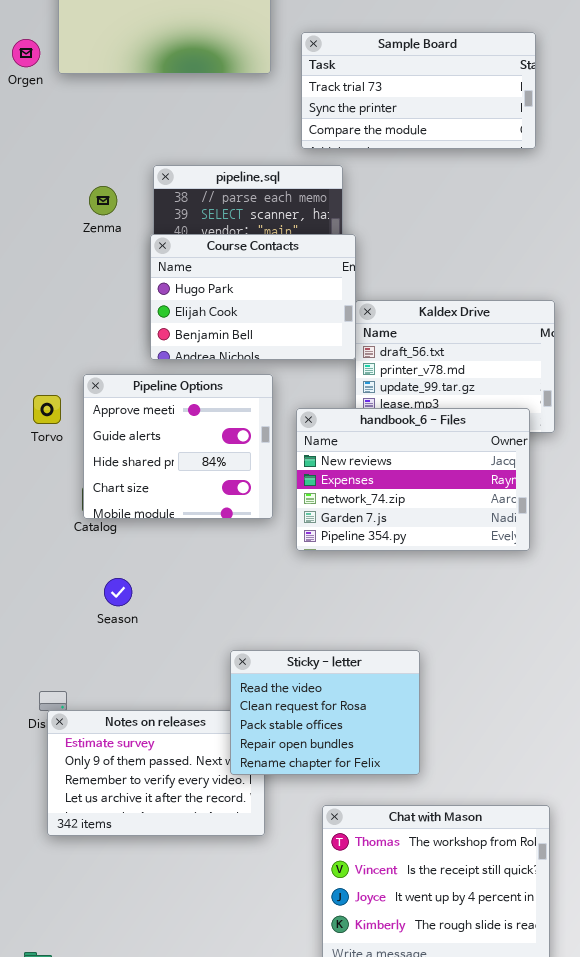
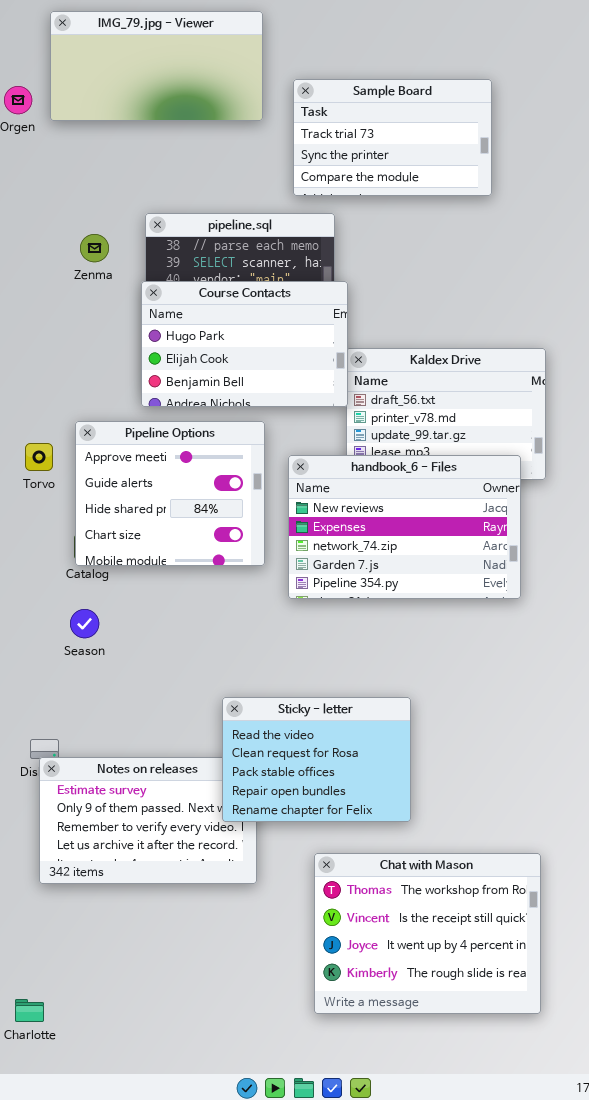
Sample Board: [301,32,536,149] -> [293,79,492,196], resized
Season: [104,578,132,606] -> [70,609,99,638], moved

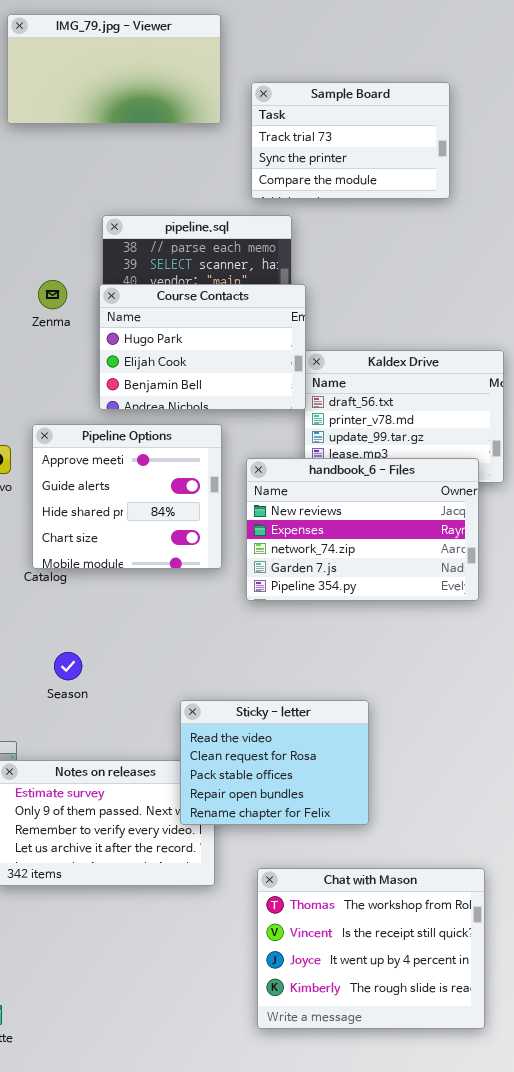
Zenma: [80,234,109,262] -> [38,280,67,309], moved
Season: [70,609,99,638] -> [54,652,82,680], moved
Chat with Mason: [314,853,541,1014] -> [257,868,485,1029], moved

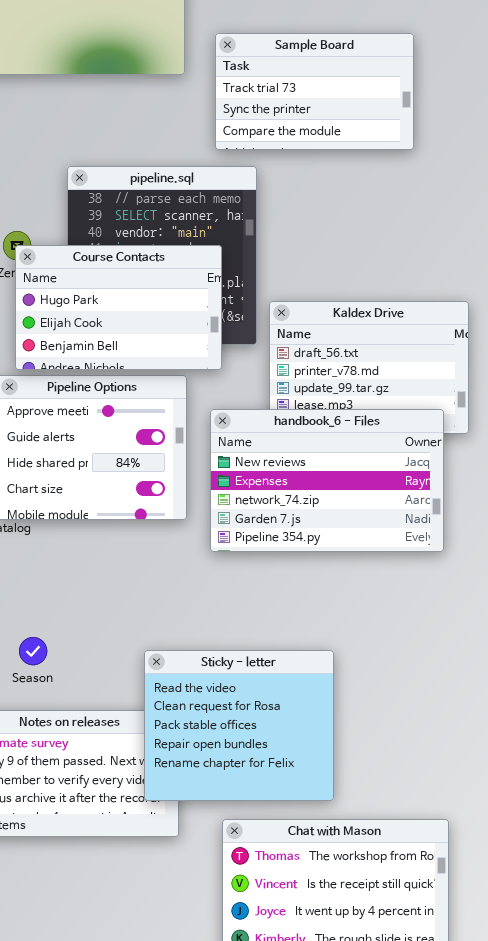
Course Contacts: [99,284,306,410] -> [15,245,222,370], moved
Season: [54,652,82,680] -> [19,637,47,665], moved
Sticky - letter: [180,700,369,825] -> [144,650,334,801], resized

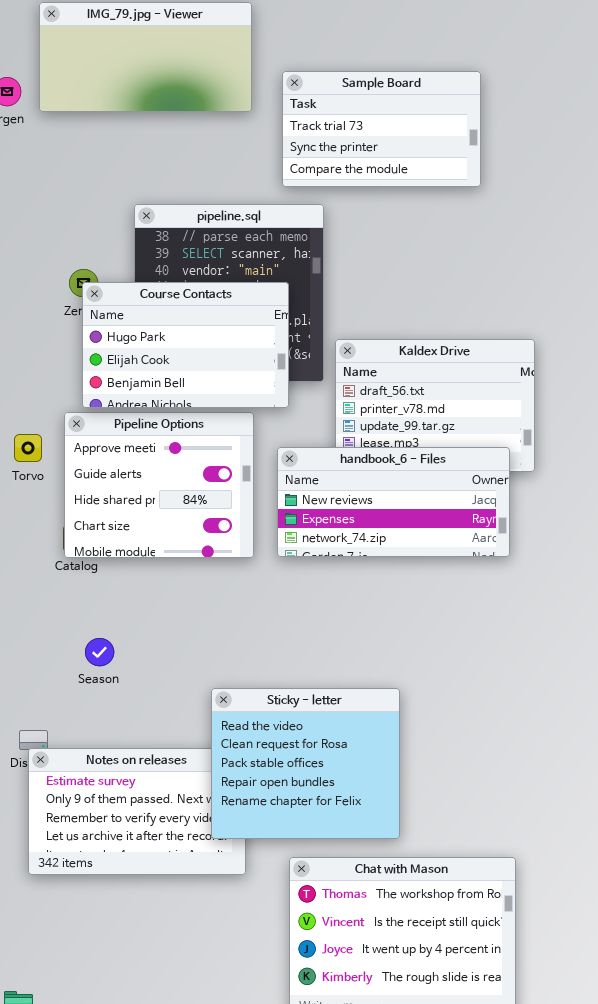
handbook_6 - Files: [210,409,444,552] -> [277,447,510,557], resized
Season: [19,637,47,665] -> [85,638,114,666], moved

